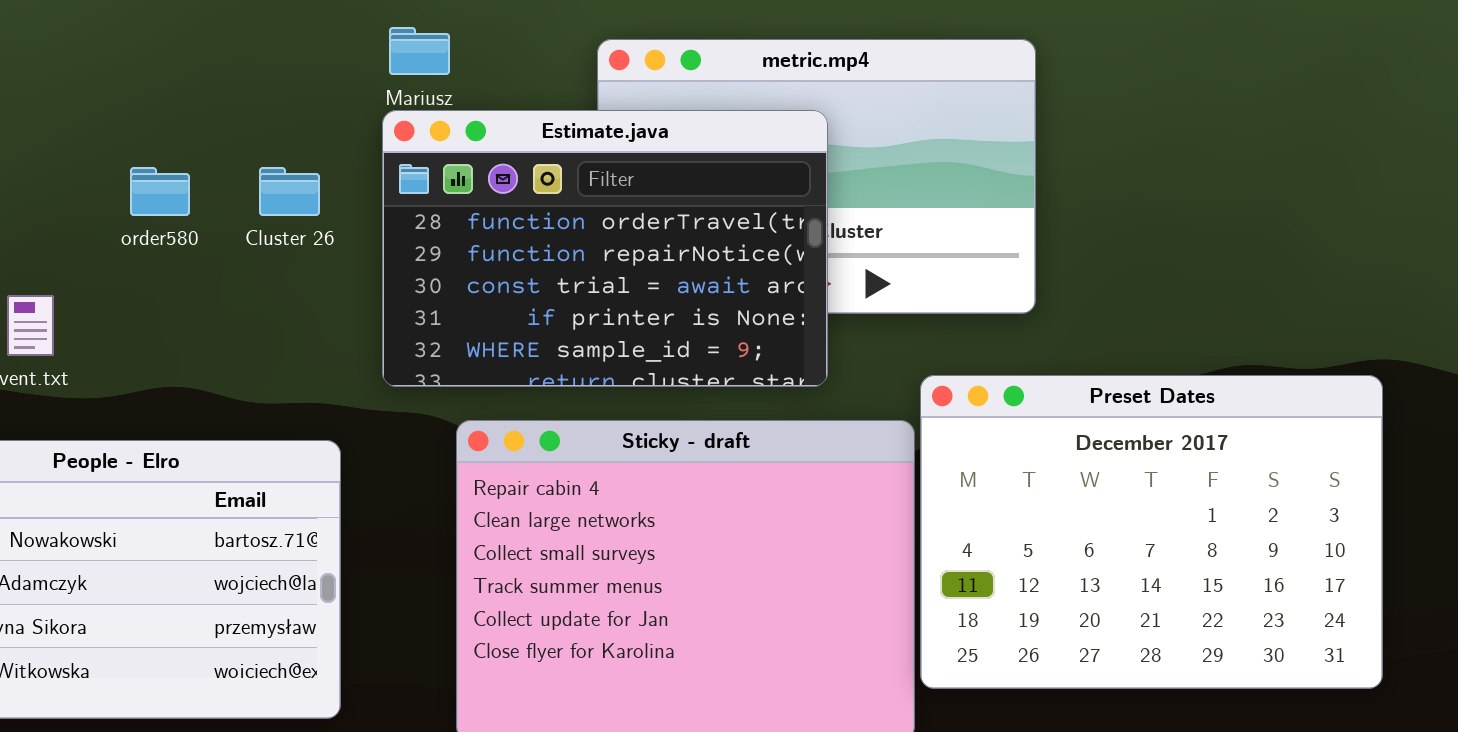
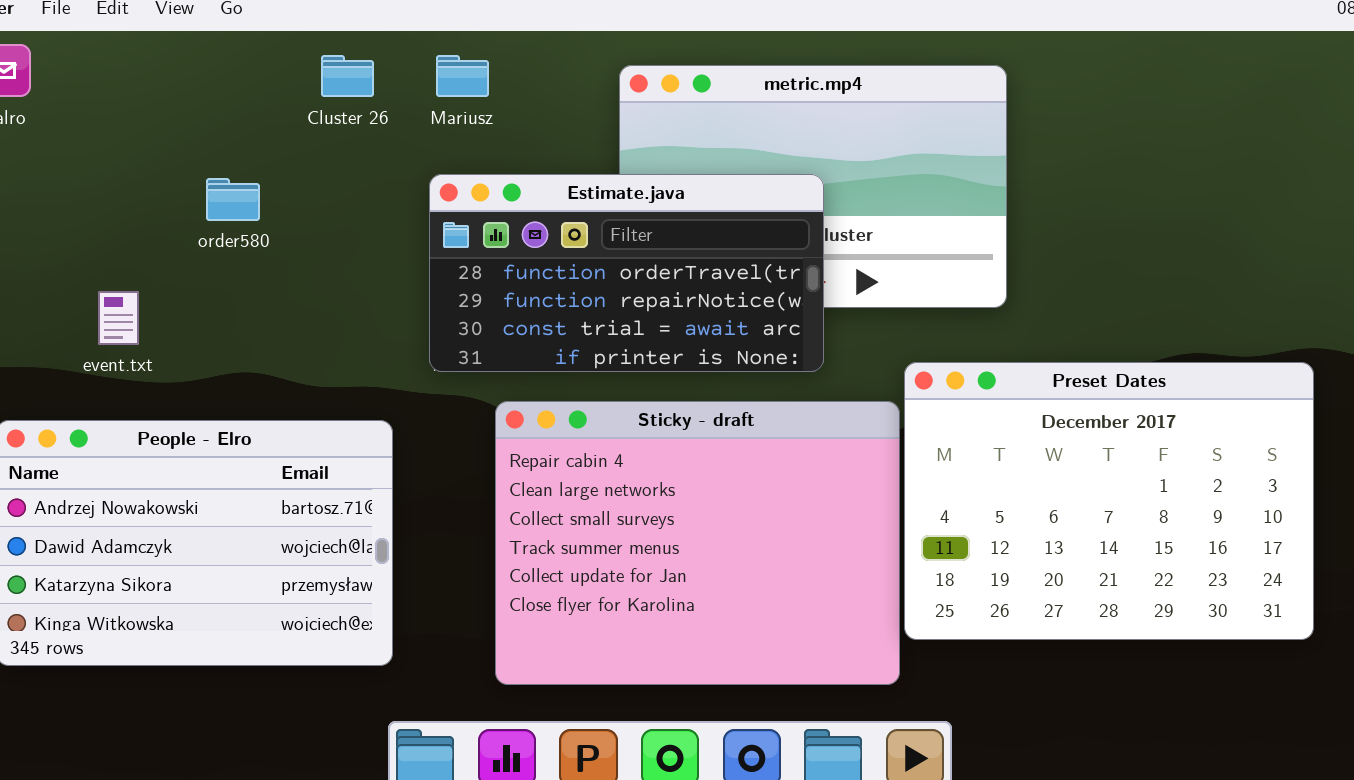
Estimate.java: [382,110,828,387] -> [429,174,824,372], resized
Cluster 26: [259,167,320,216] -> [321,55,374,97], moved

